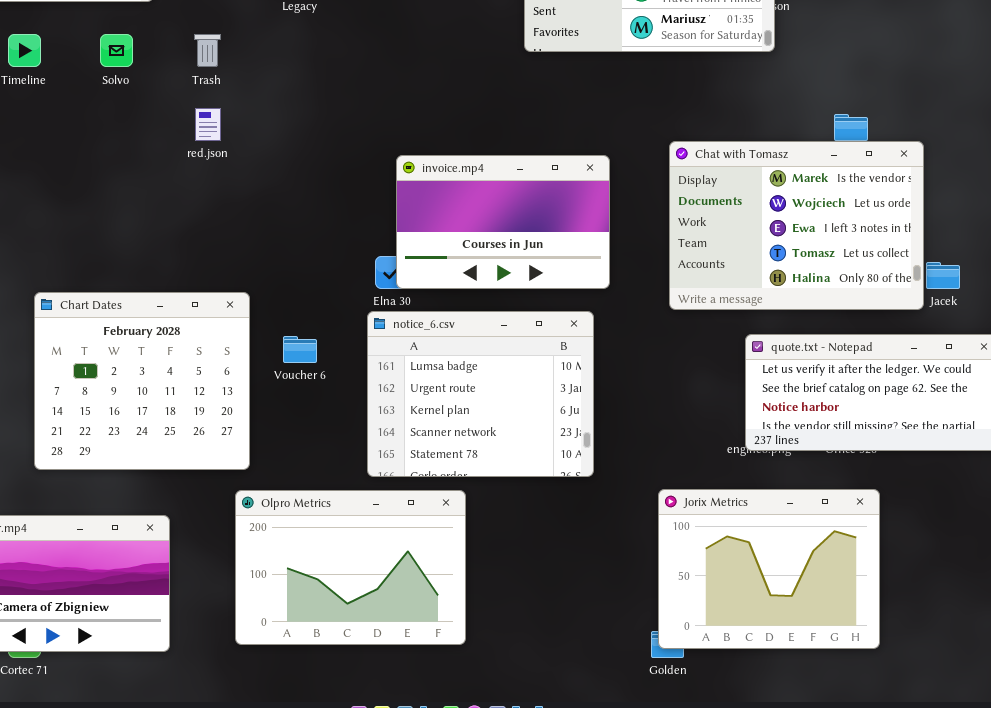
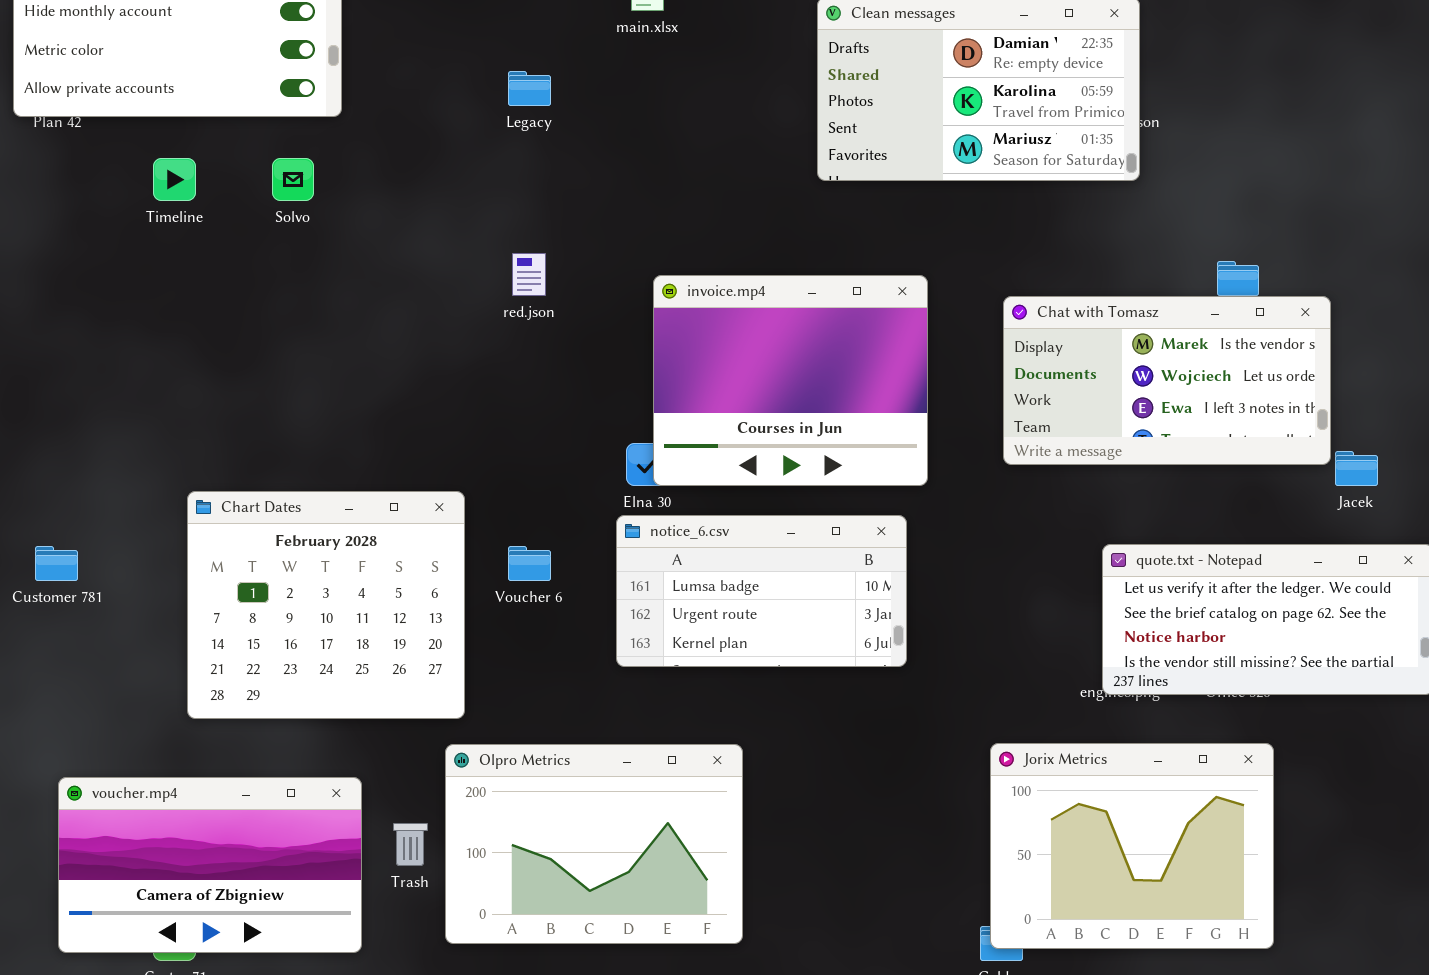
Trash: [194,34,221,67] -> [393,823,428,866], moved
red.json: [195,108,221,141] -> [512,253,546,296], moved
Chat with Tomasz: [669,141,924,310] -> [1003,296,1331,465], resized
invoice.mp4: [396,155,610,289] -> [653,275,928,486], resized
notice_6.csv: [367,311,594,477] -> [616,515,907,667], resized

